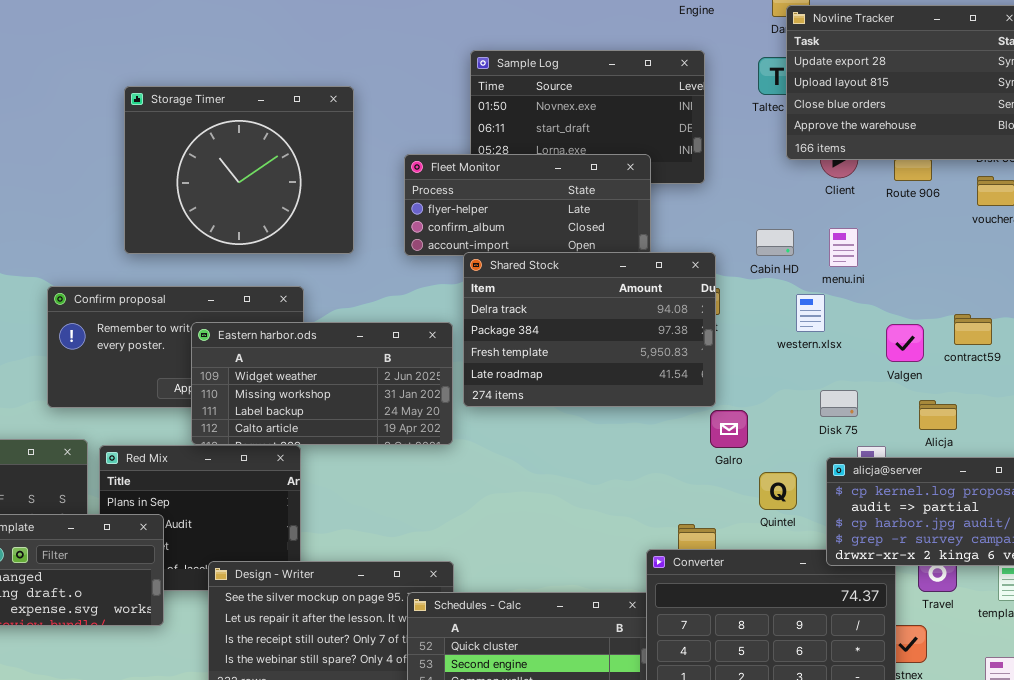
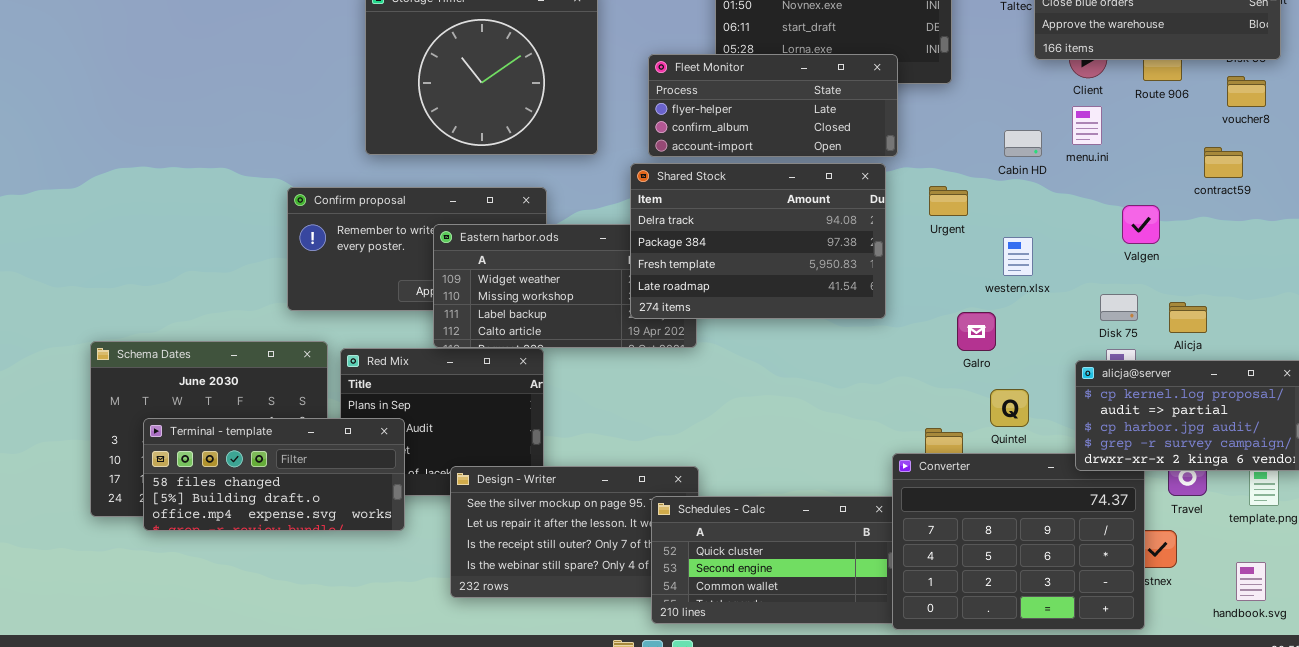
menu.ini: [829,228,858,267] -> [1072,106,1102,145], moved
Shared Stock: [463,252,716,407] -> [630,163,886,319], moved
western.xlsx: [796,294,825,332] -> [1003,237,1033,276], moved
contract59: [954,314,992,345] -> [1204,147,1243,178], moved
Valgen: [886,324,924,362] -> [1122,205,1160,244], moved
Disk 75: [820,390,858,417] -> [1100,294,1138,321], moved
Quintel: [759,472,797,510] -> [990,389,1029,427], moved

